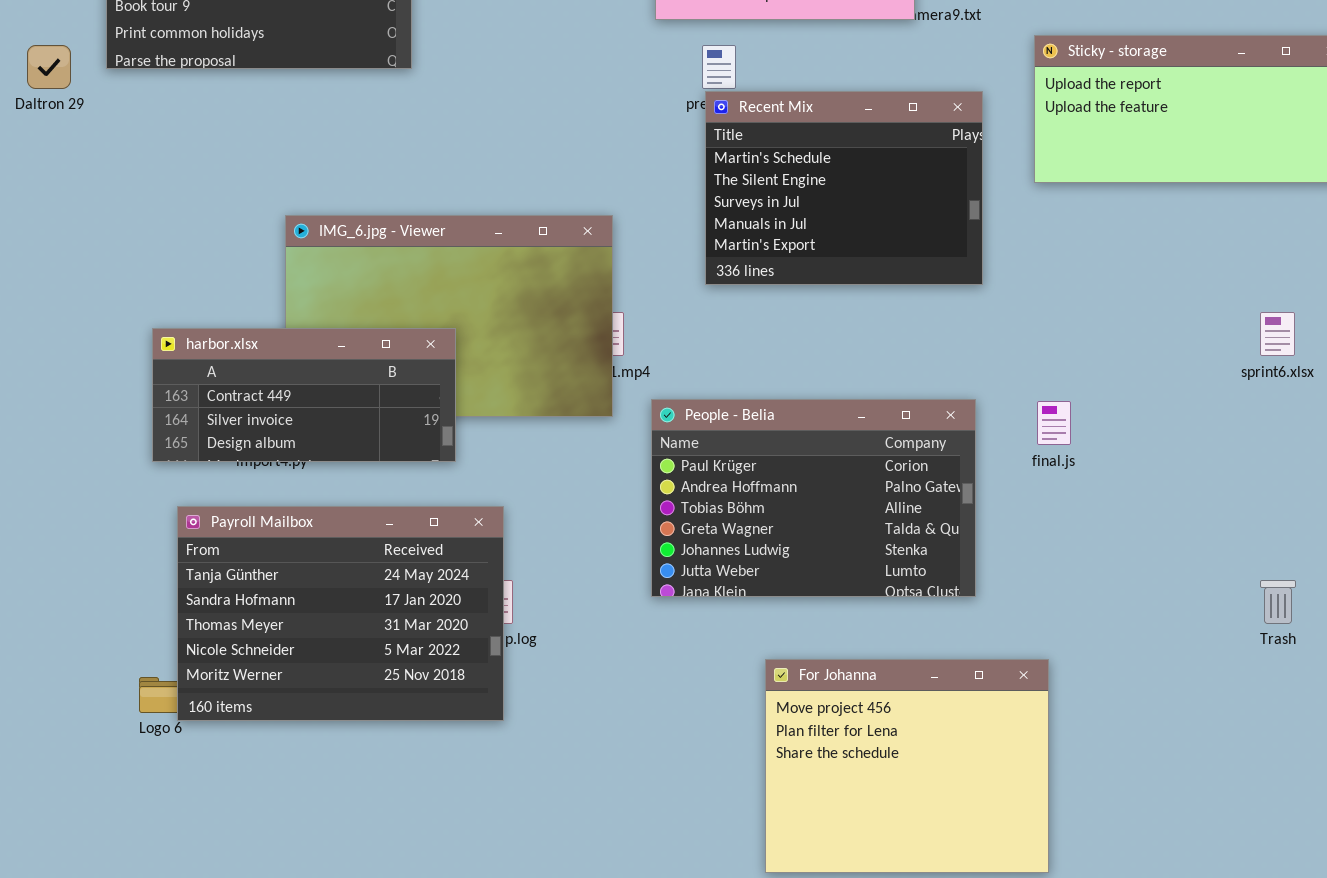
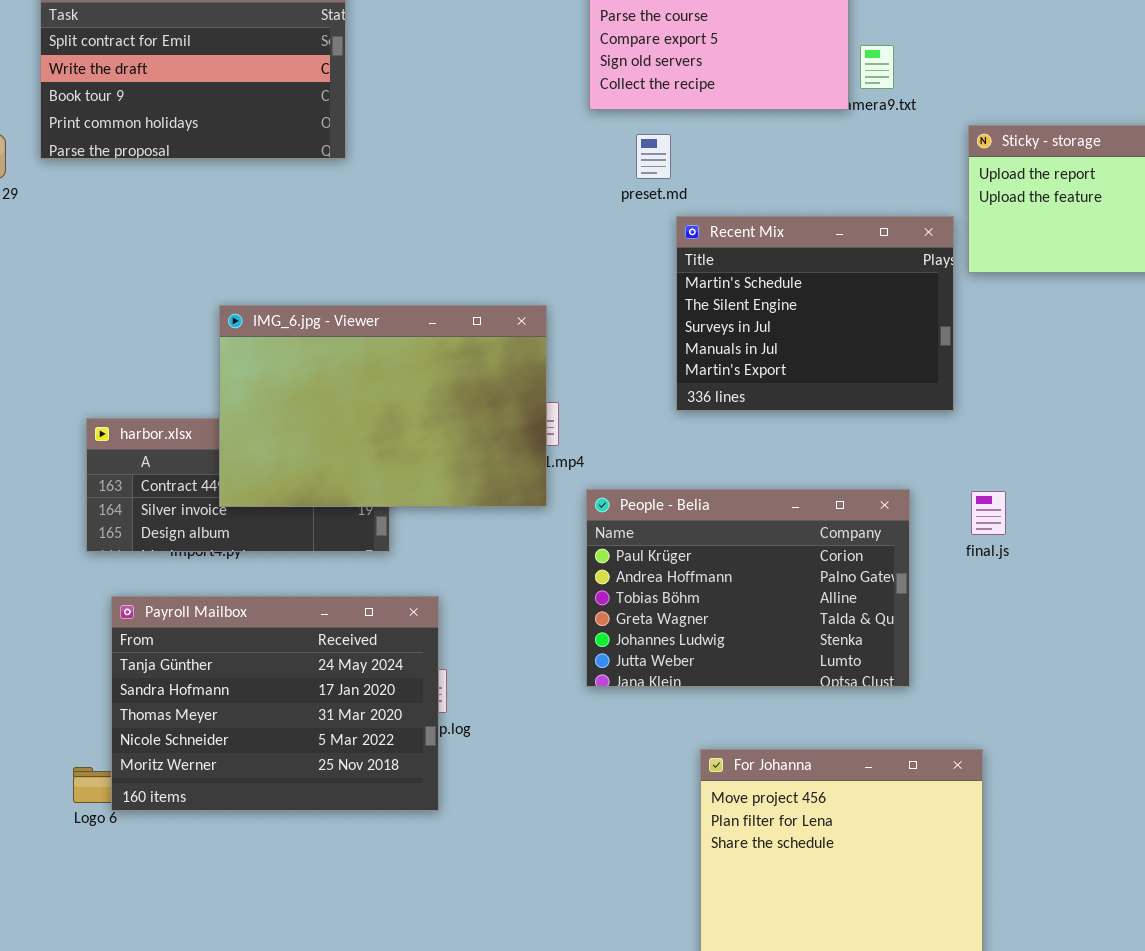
Recent Mix: [705,91,983,285] -> [676,216,954,411], moved
IMG_6.jpg - Viewer: [285,215,613,417] -> [219,305,547,507], raised

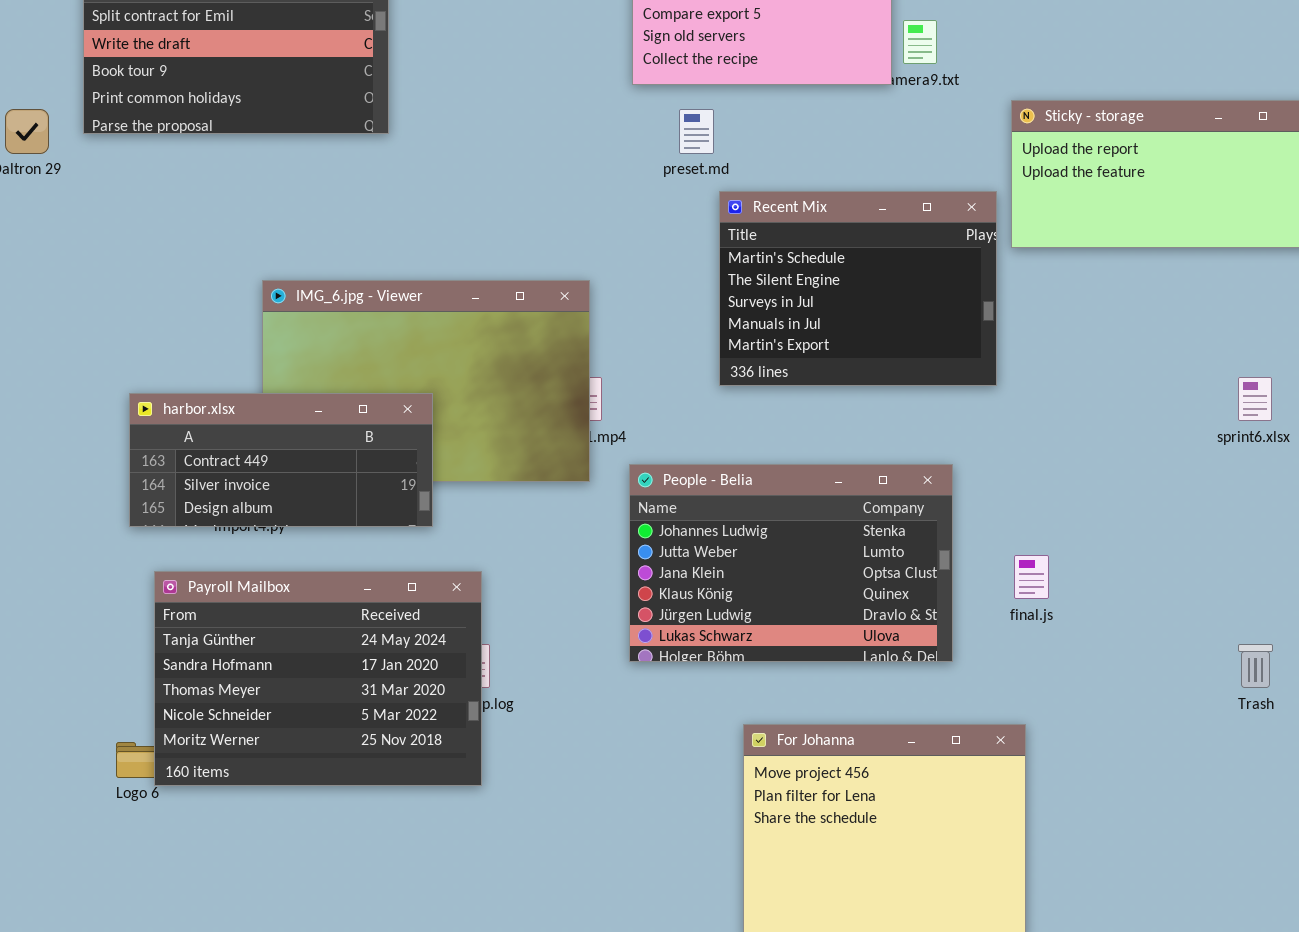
harbor.xlsx: [86,418,390,552] -> [129,393,433,527], raised
People - Belia: [586,489,910,687] -> [629,464,953,662], scrolled down 4 rows
final.js: [971,491,1006,535] -> [1014,555,1049,599], moved

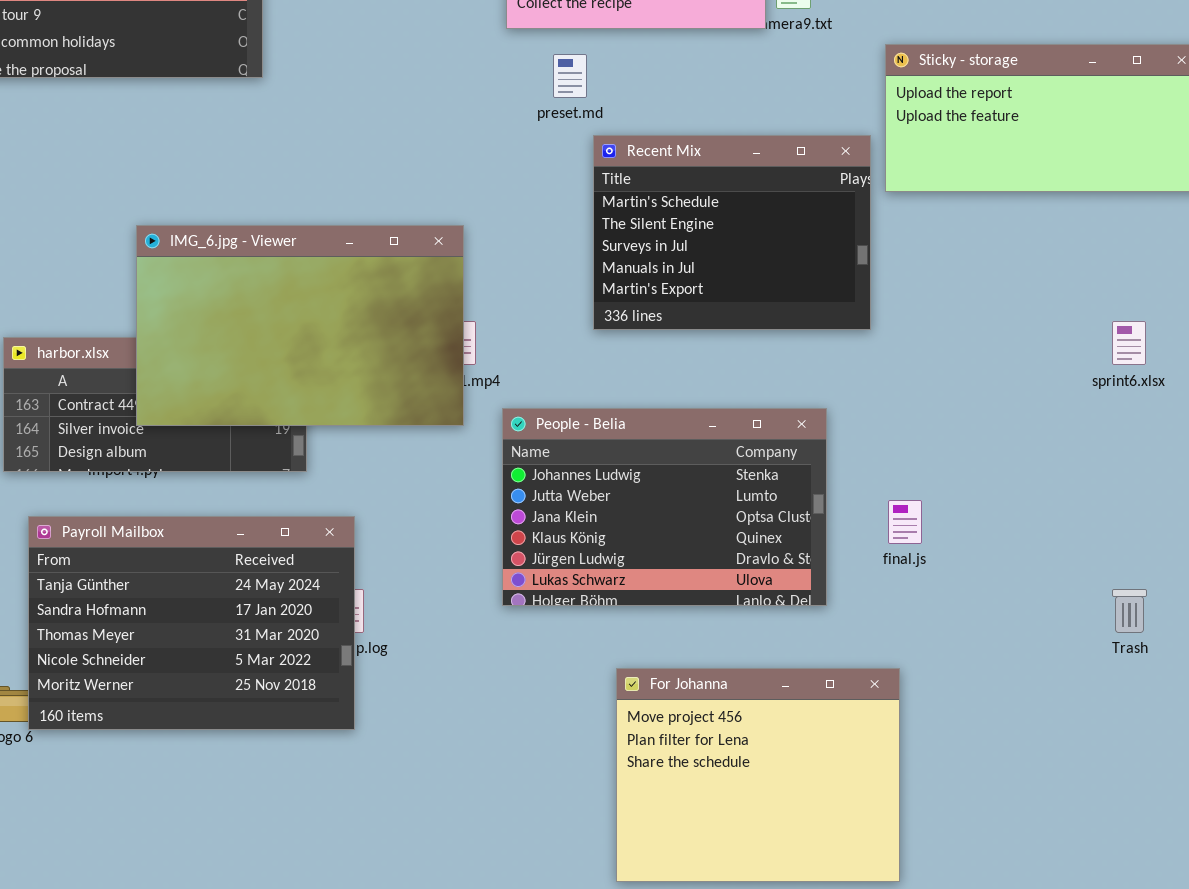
IMG_6.jpg - Viewer: [262,280,590,482] -> [136,225,464,426], raised

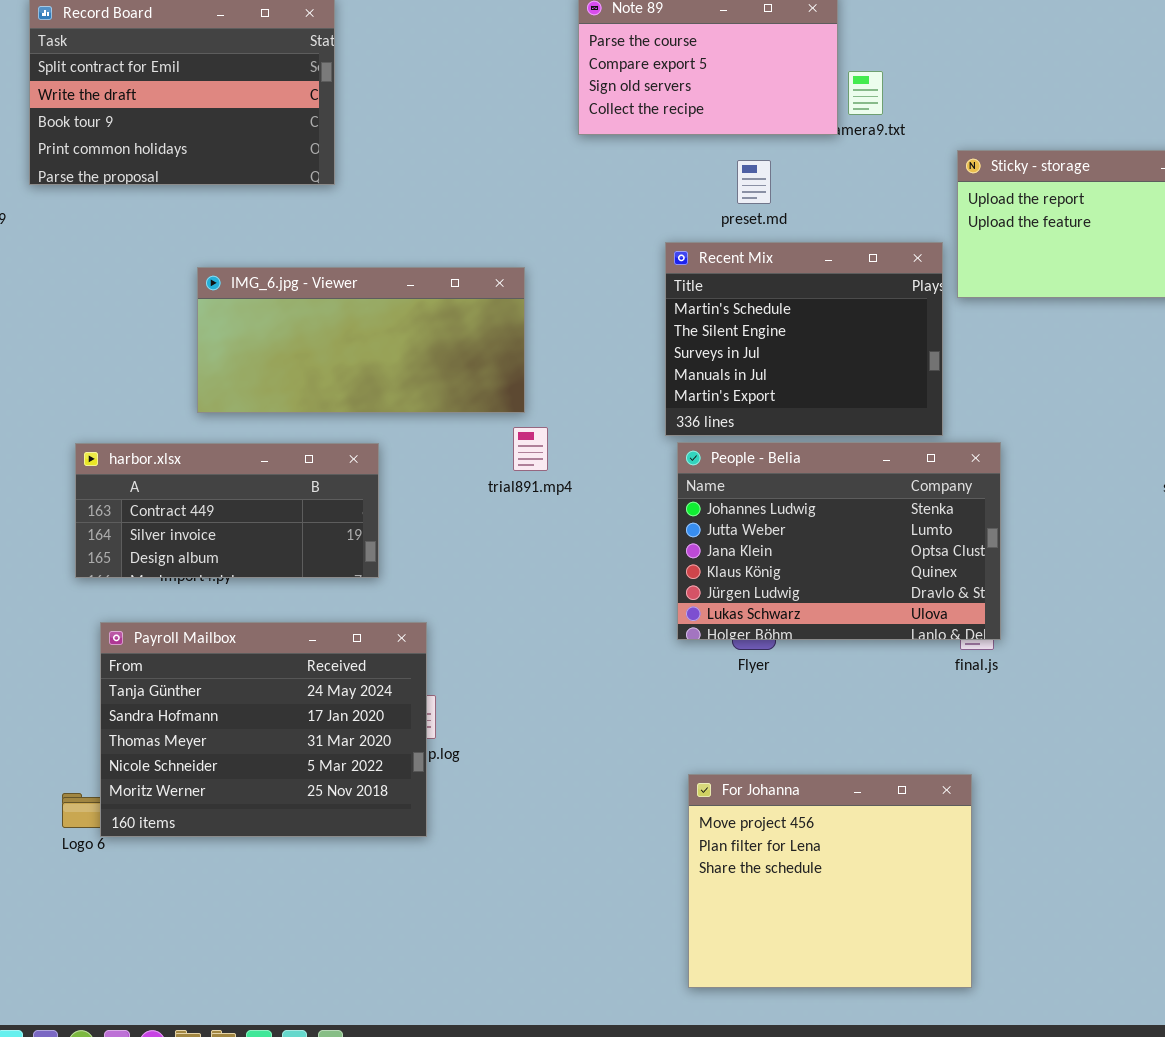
preset.md: [553,54,587,98] -> [737,160,771,204], moved
IMG_6.jpg - Viewer: [136,225,464,426] -> [197,267,525,413], moved, resized
People - Belia: [502,408,827,606] -> [677,442,1001,640], moved

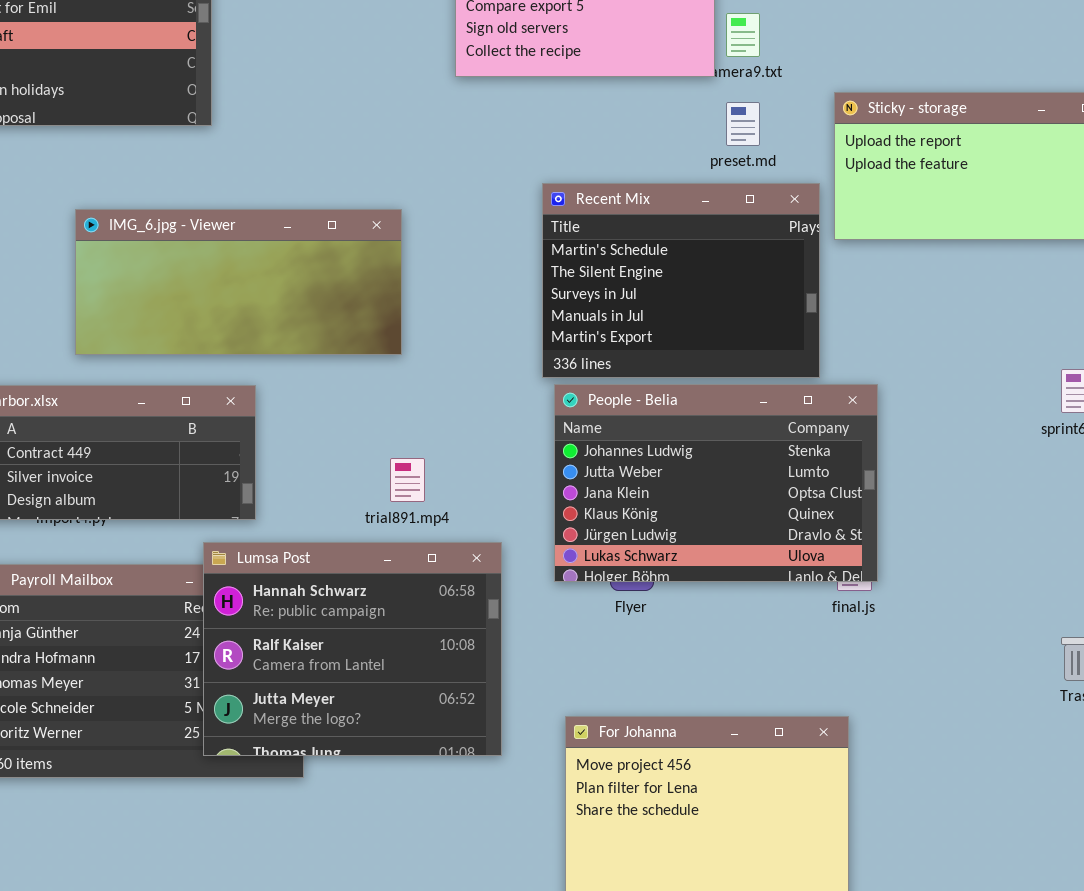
preset.md: [737,160,771,204] -> [726,102,760,146], moved
trial891.mp4: [513,427,548,471] -> [390,458,425,502], moved
Lumsa Post: none -> [203,542,502,756], opened

